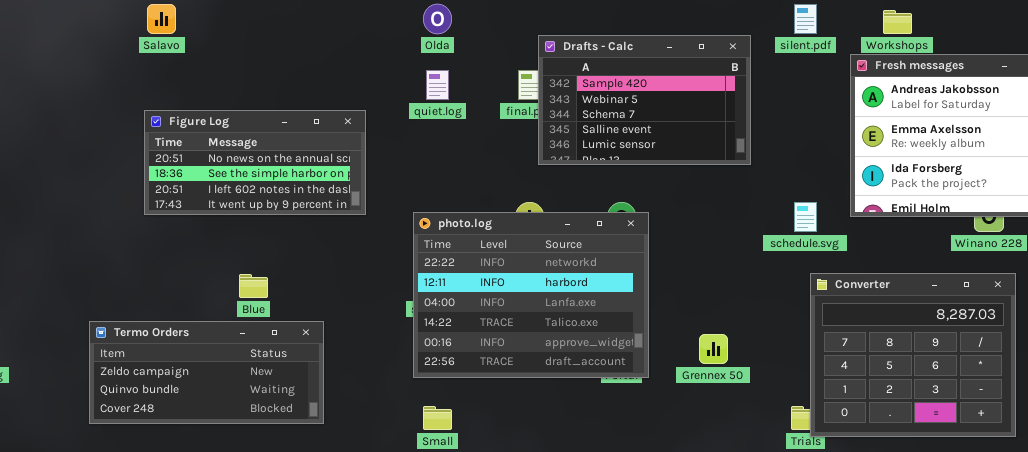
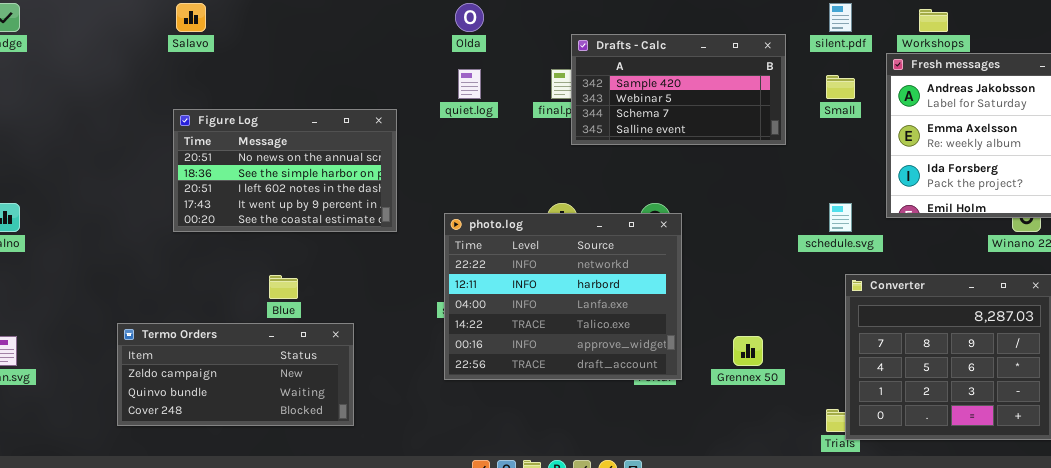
Drafts - Calc: [538,35,751,165] -> [571,34,786,145], resized
Figure Log: [144,110,366,215] -> [173,109,397,232], resized
Small: [423,406,452,430] -> [826,75,855,99], moved

